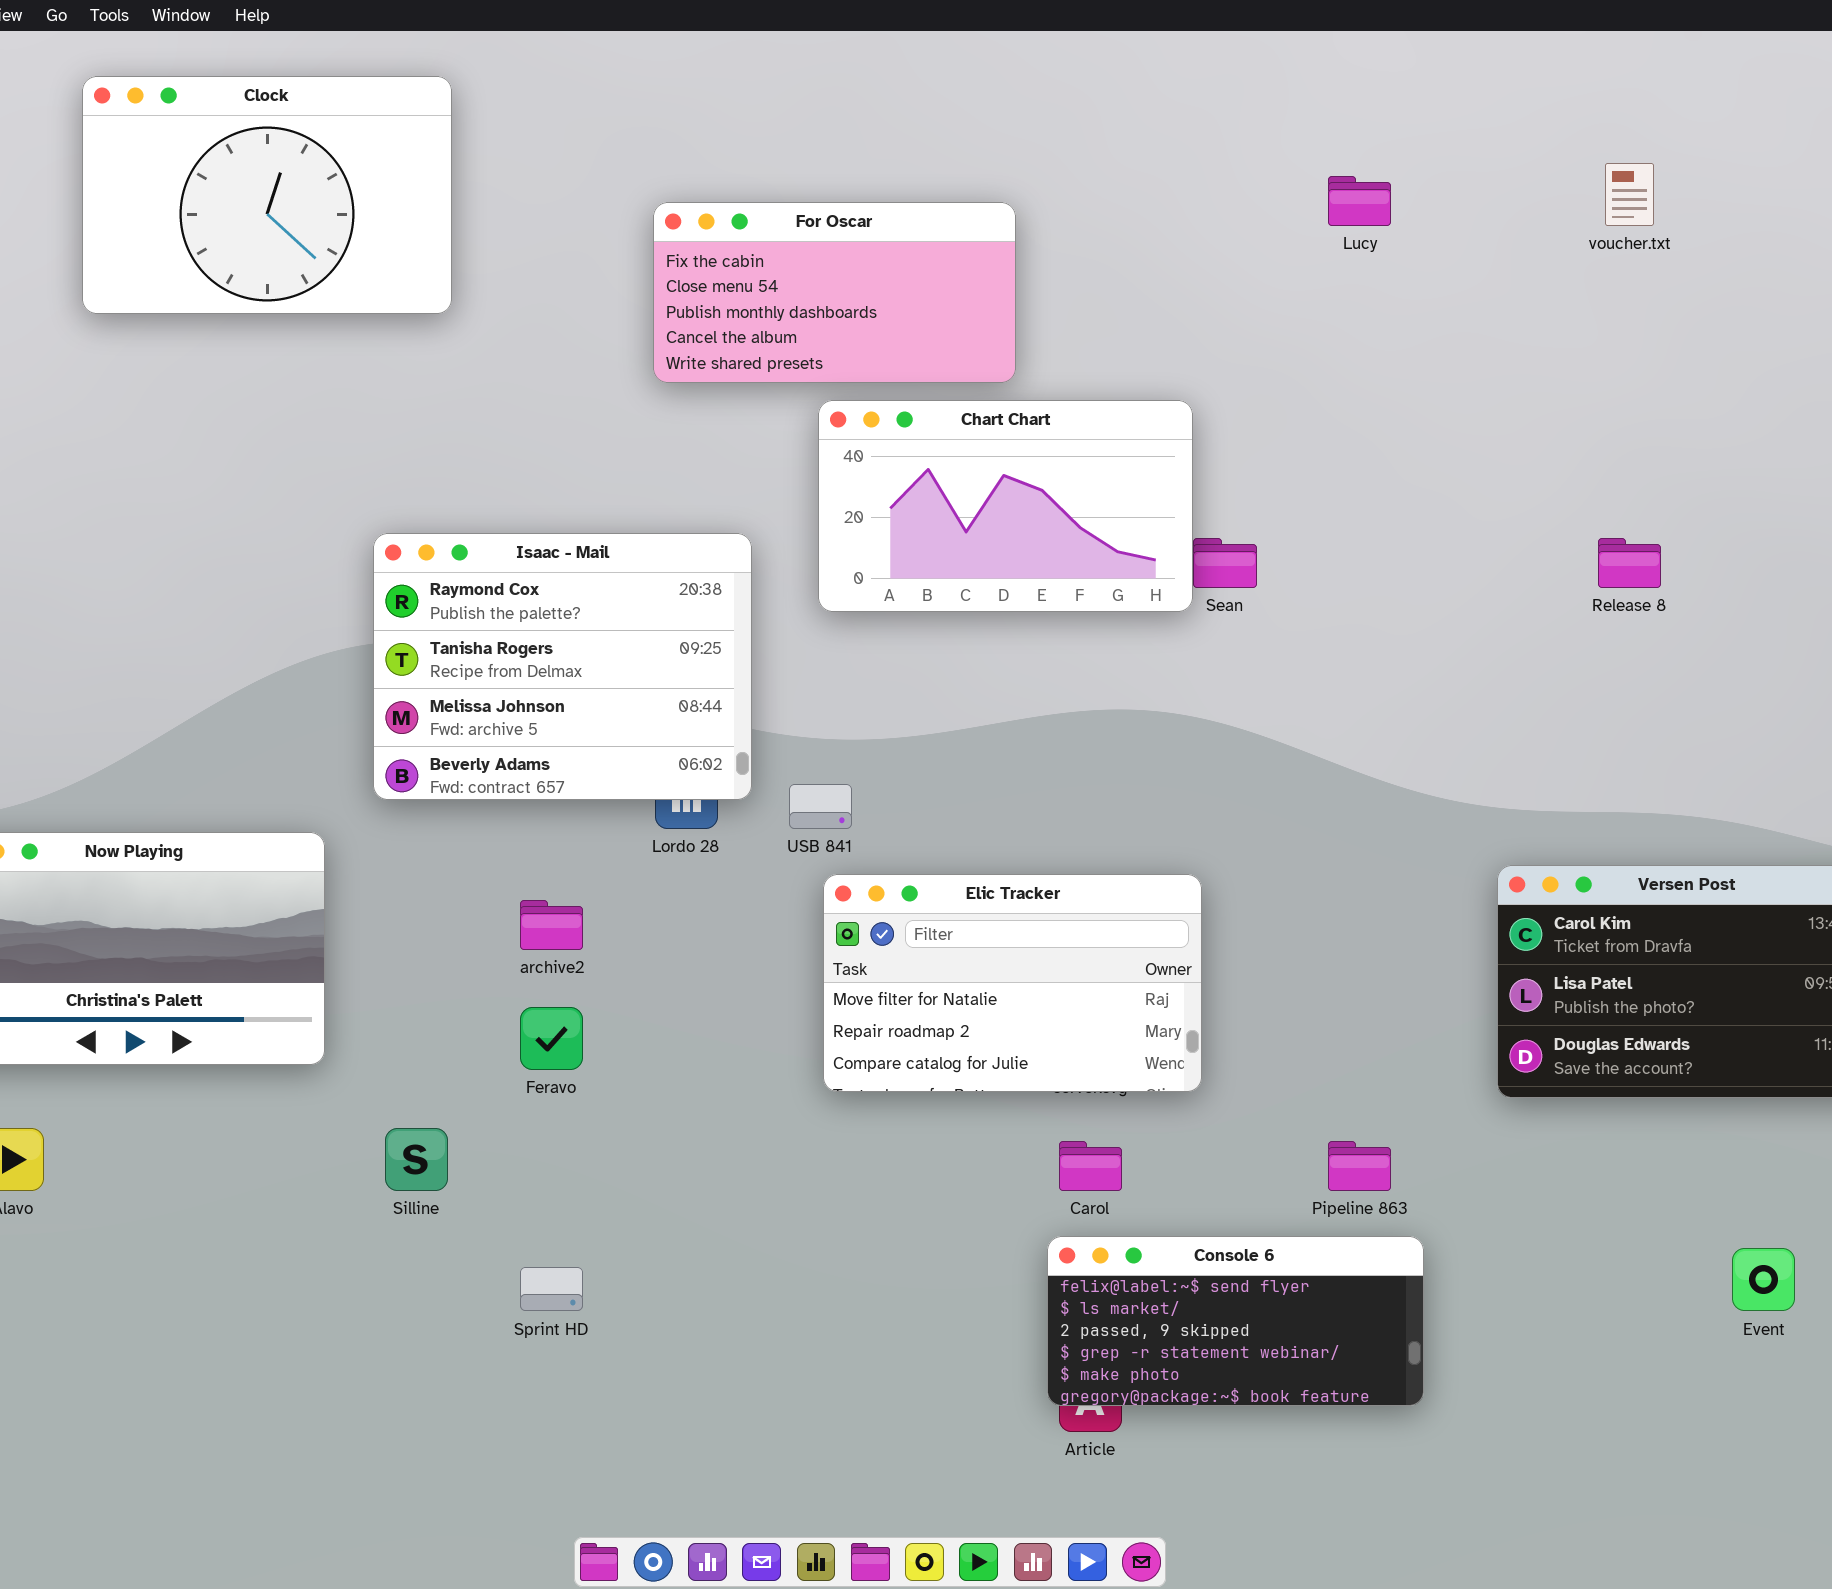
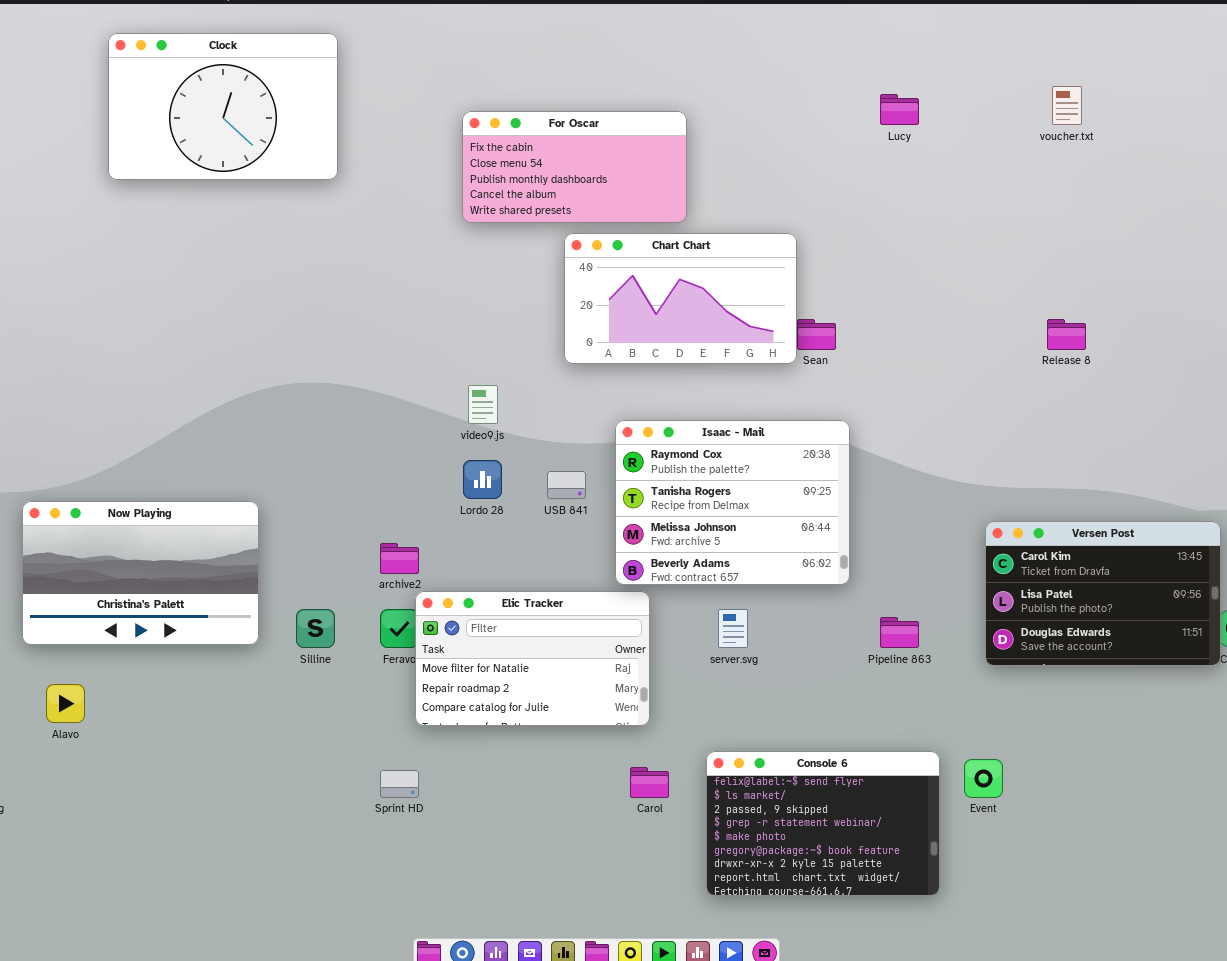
Isaac - Mail: [373,533,752,800] -> [615,420,850,585], moved
Elic Tracker: [823,874,1202,1092] -> [415,591,650,726], moved
Silline: [385,1128,448,1191] -> [296,609,335,648], moved
Carol: [1059,1141,1122,1191] -> [630,767,669,798], moved
Pipeline 863: [1328,1141,1391,1191] -> [880,617,919,648], moved
Console 6: [1047,1236,1424,1406] -> [706,751,940,896], resized
Event: [1732,1248,1795,1311] -> [964,759,1003,798], moved

